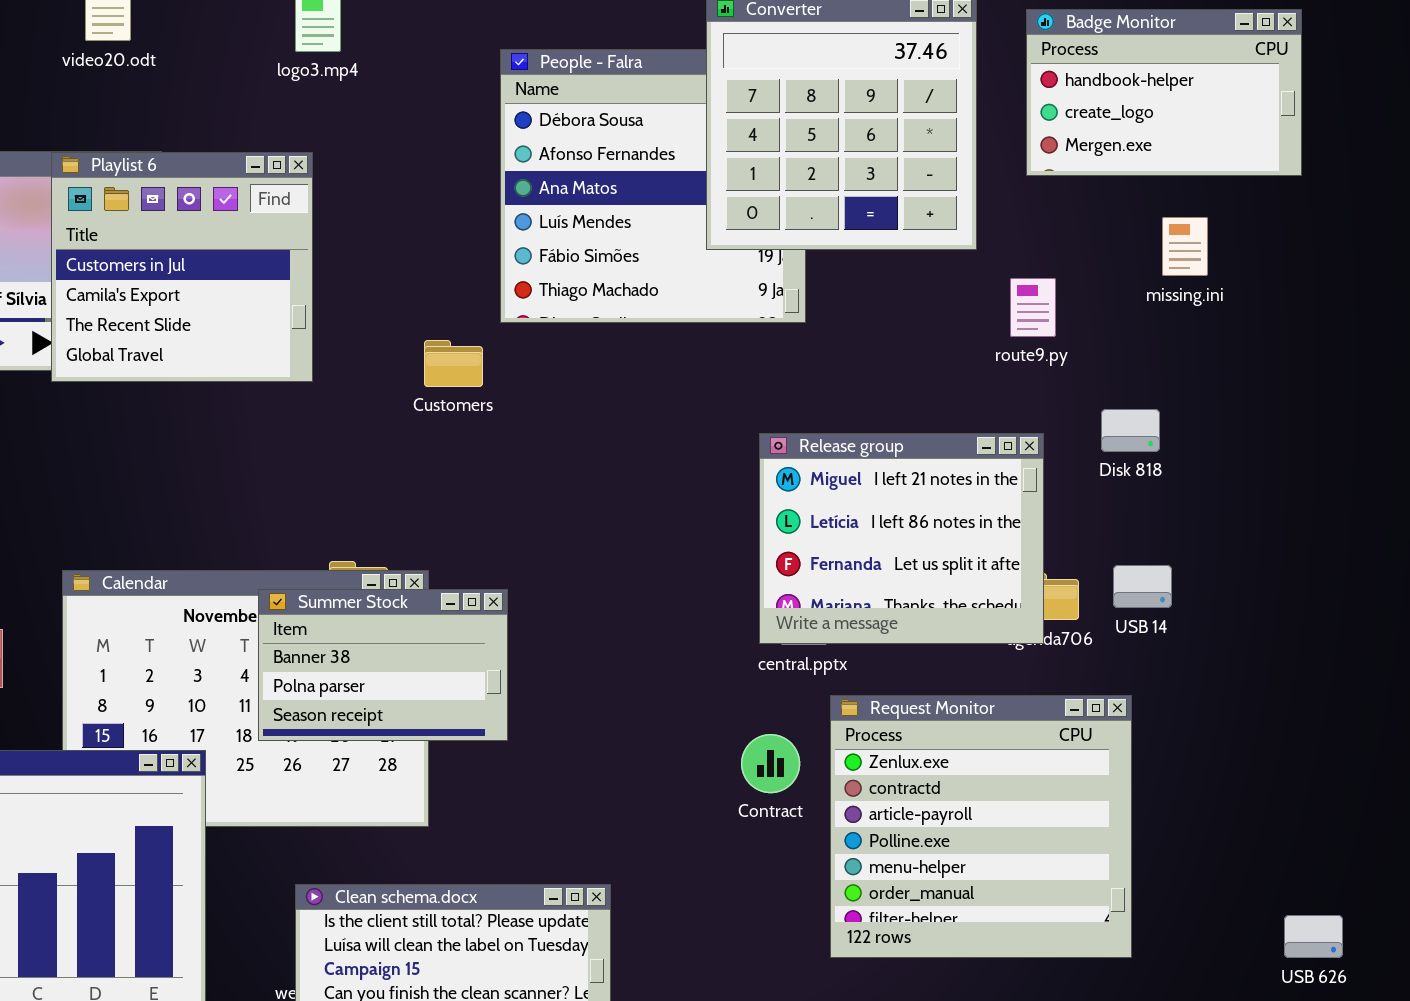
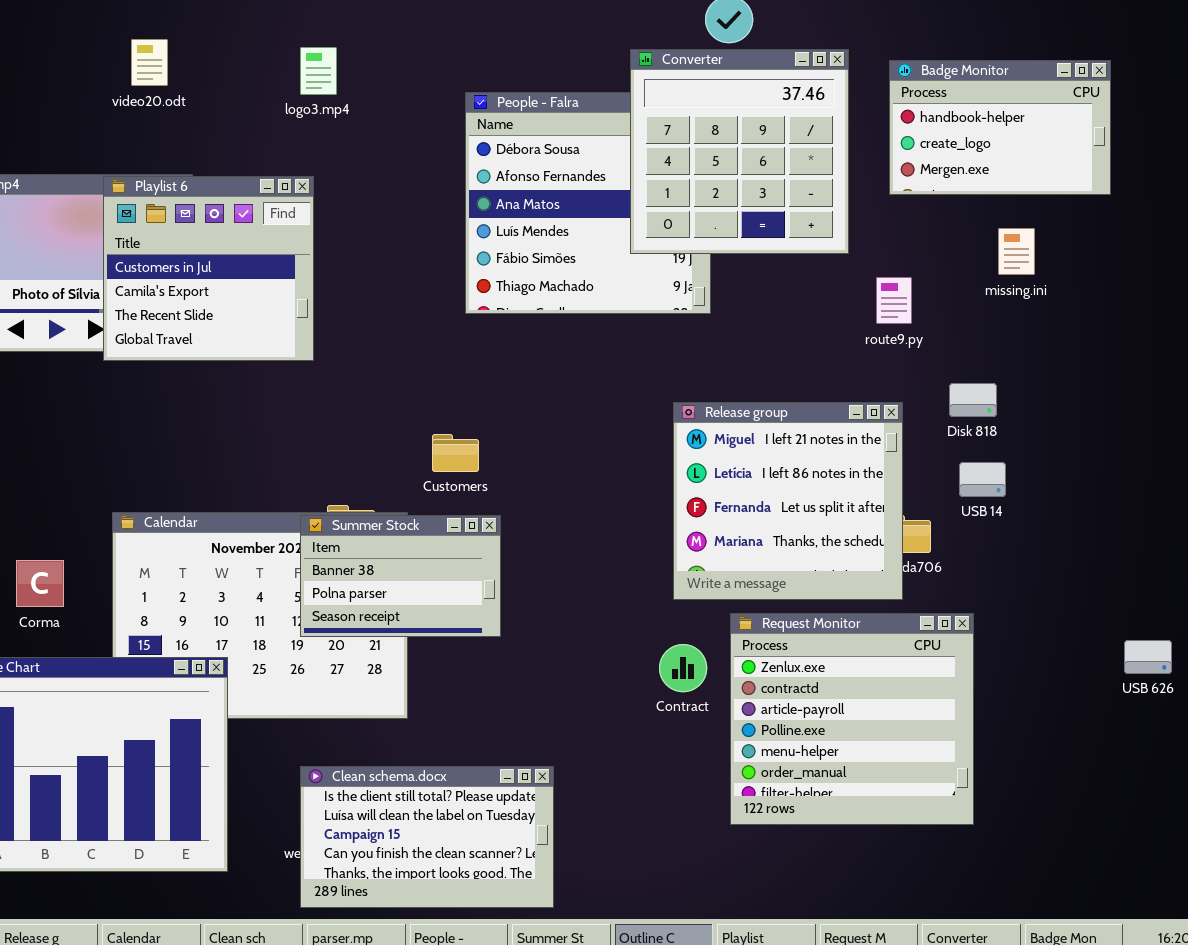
Customers: [424,340,483,387] -> [432,434,479,472], moved
Release group: [759,433,1044,644] -> [673,402,903,600], resized
USB 14: [1113,565,1172,608] -> [959,462,1006,497], moved
Summer Stock: [258,589,508,741] -> [300,515,501,637], moved
USB 626: [1284,915,1343,958] -> [1124,640,1172,674], moved

